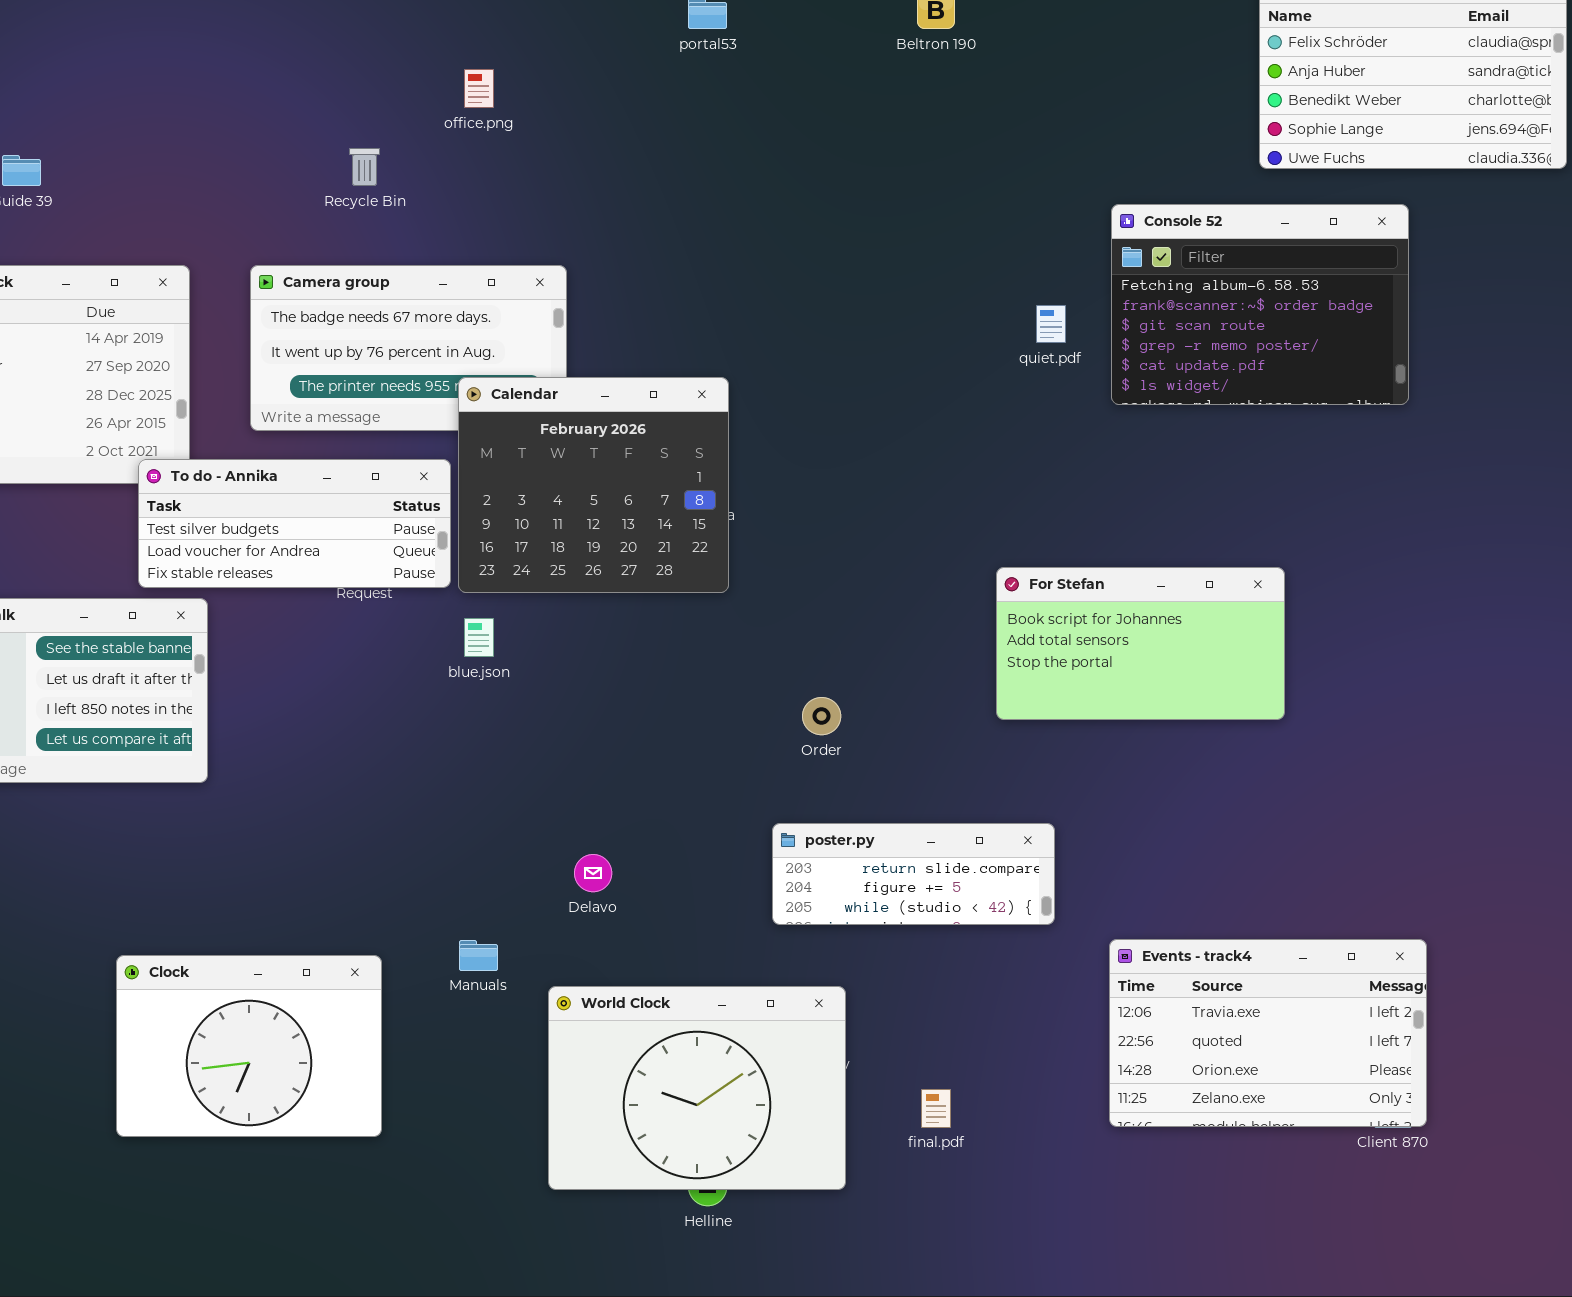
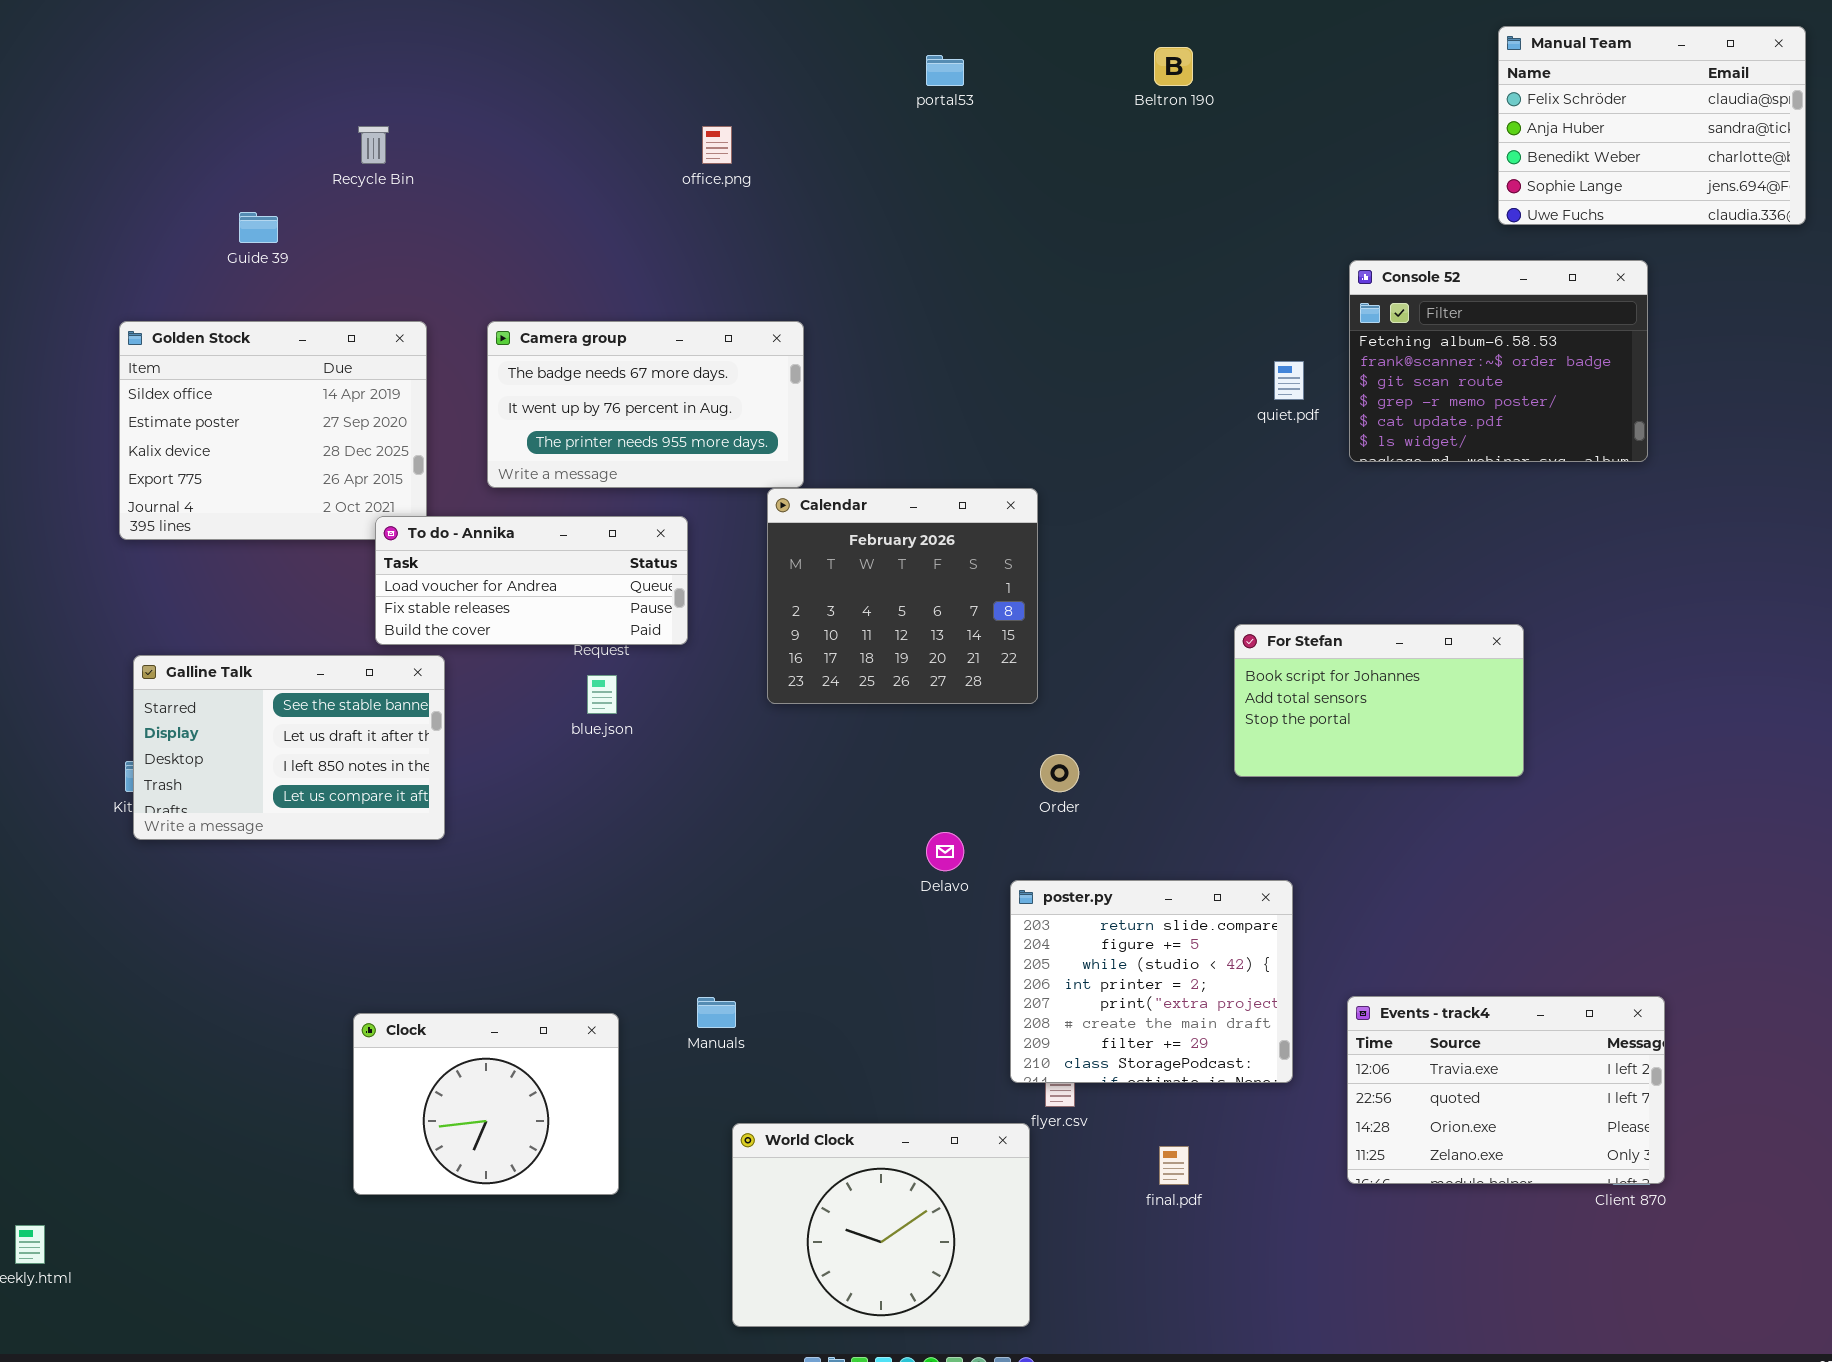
Recycle Bin: [349,148,380,186] -> [358,126,389,164], moved
Calendar: [458,377,729,593] -> [767,488,1038,704], moved
To do - Annika: [138,459,451,588] -> [375,516,688,645], scrolled down 1 row
blue.json: [464,618,494,657] -> [587,675,617,714], moved
poster.py: [772,823,1055,925] -> [1010,880,1293,1083], resized
Delavo: [574,854,612,892] -> [926,832,964,871], moved
World Clock: [548,986,846,1190] -> [732,1123,1030,1327], moved

